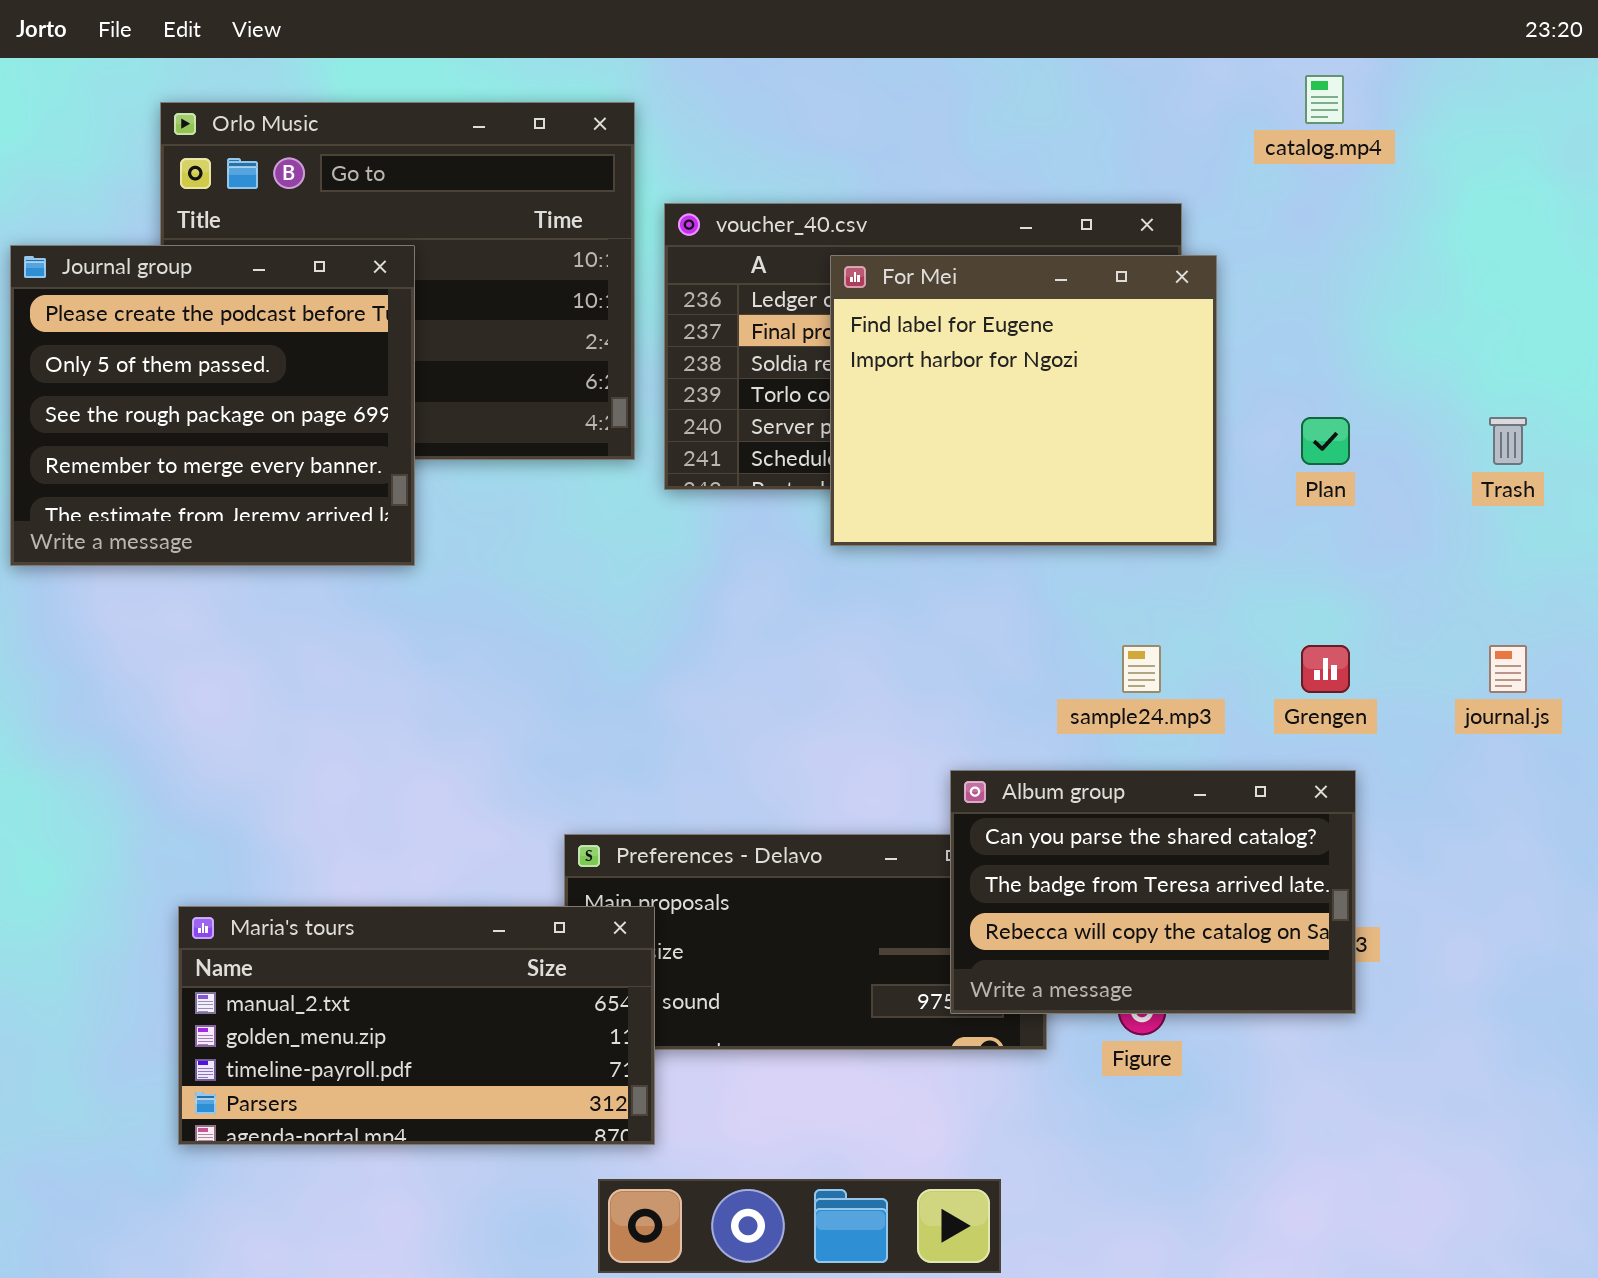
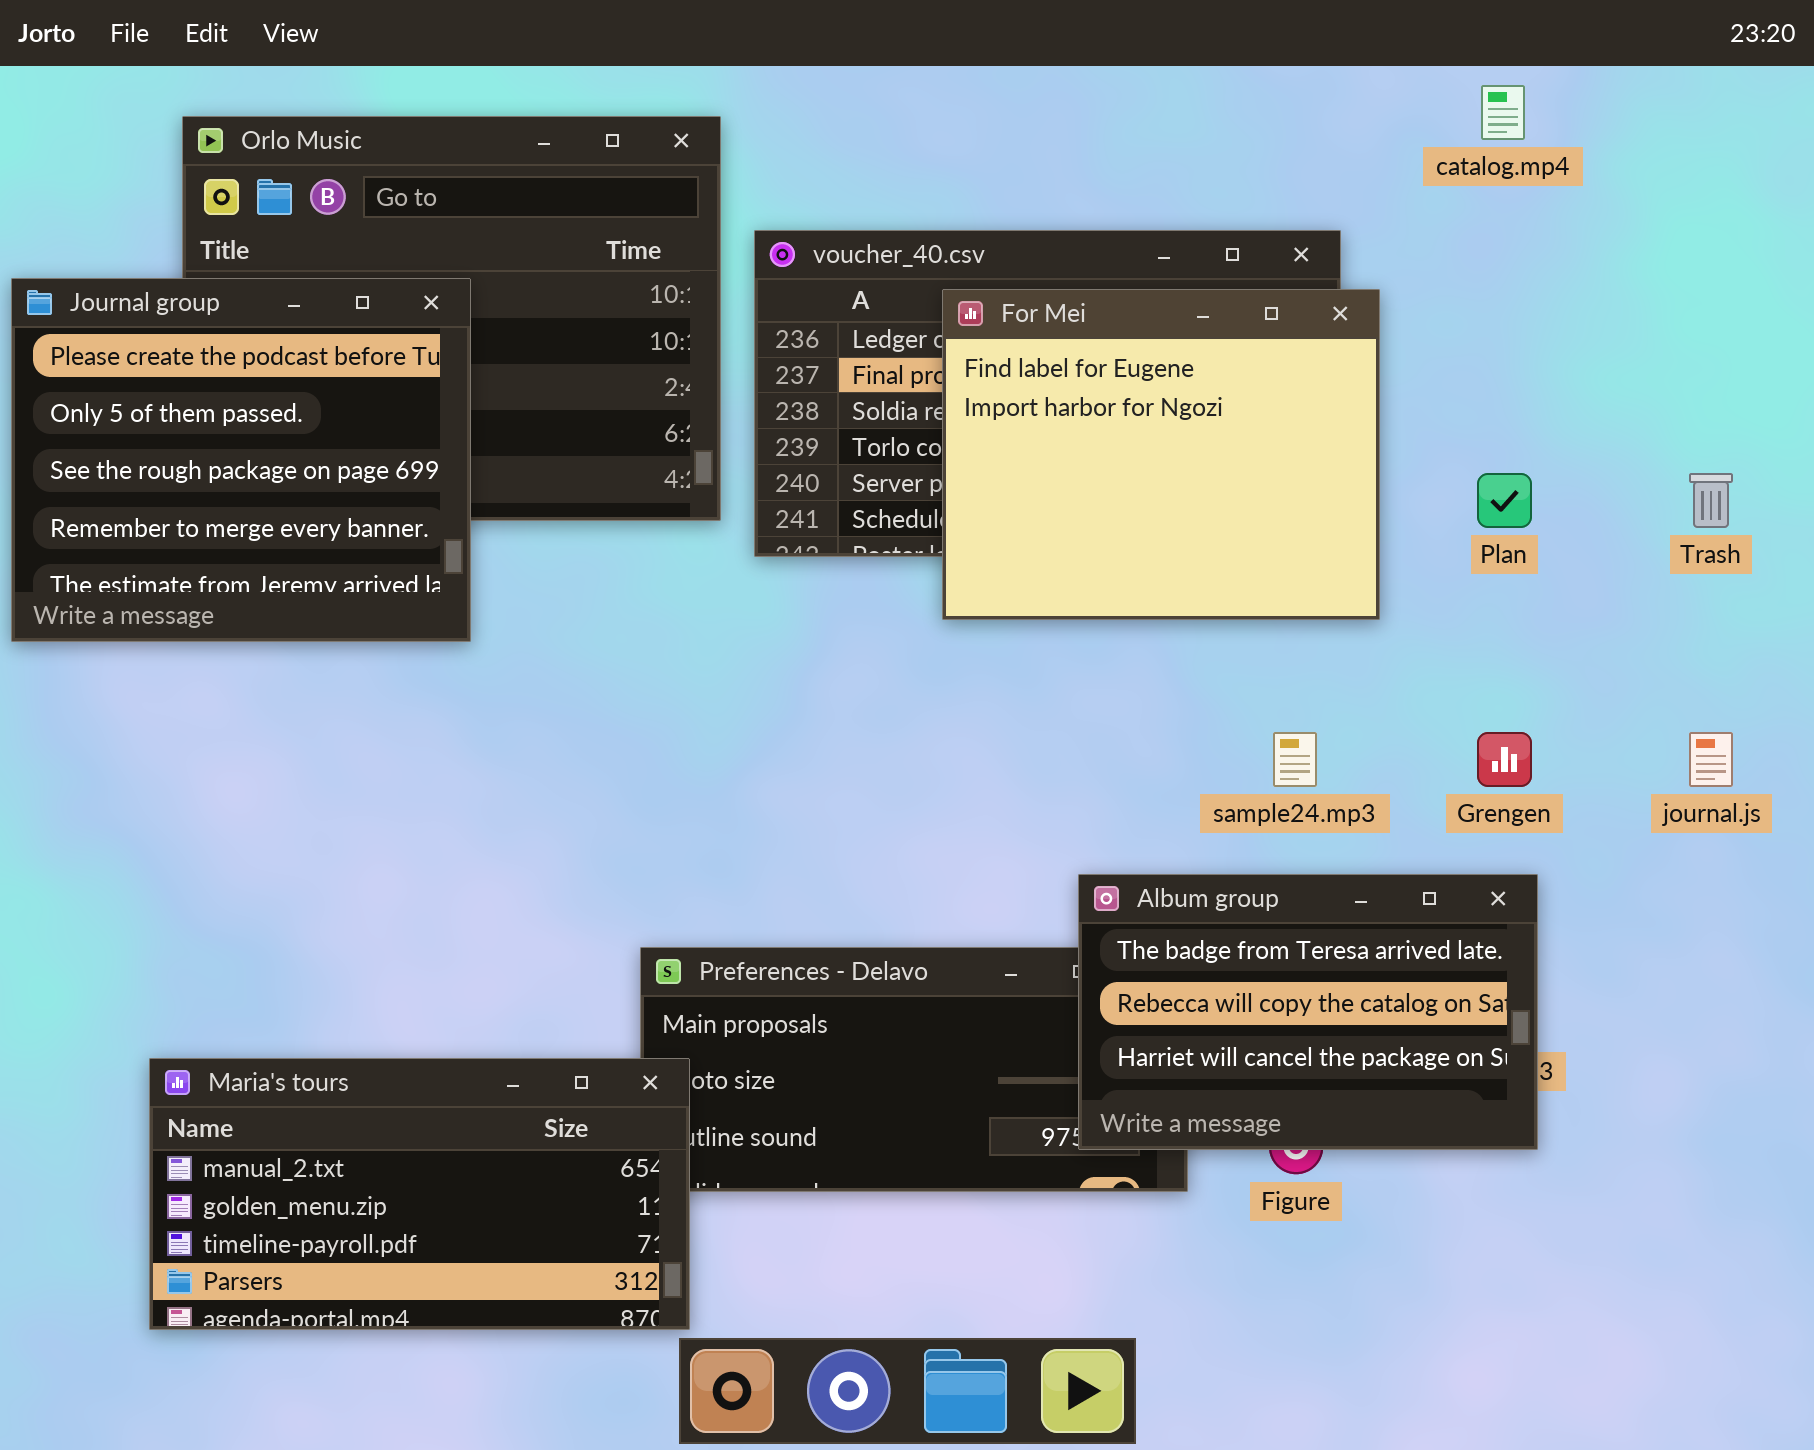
Album group: [950,770,1356,1014] -> [1078,874,1538,1150], scrolled down 1 row
Maria's tours: [178,906,655,1145] -> [149,1058,690,1330], moved

